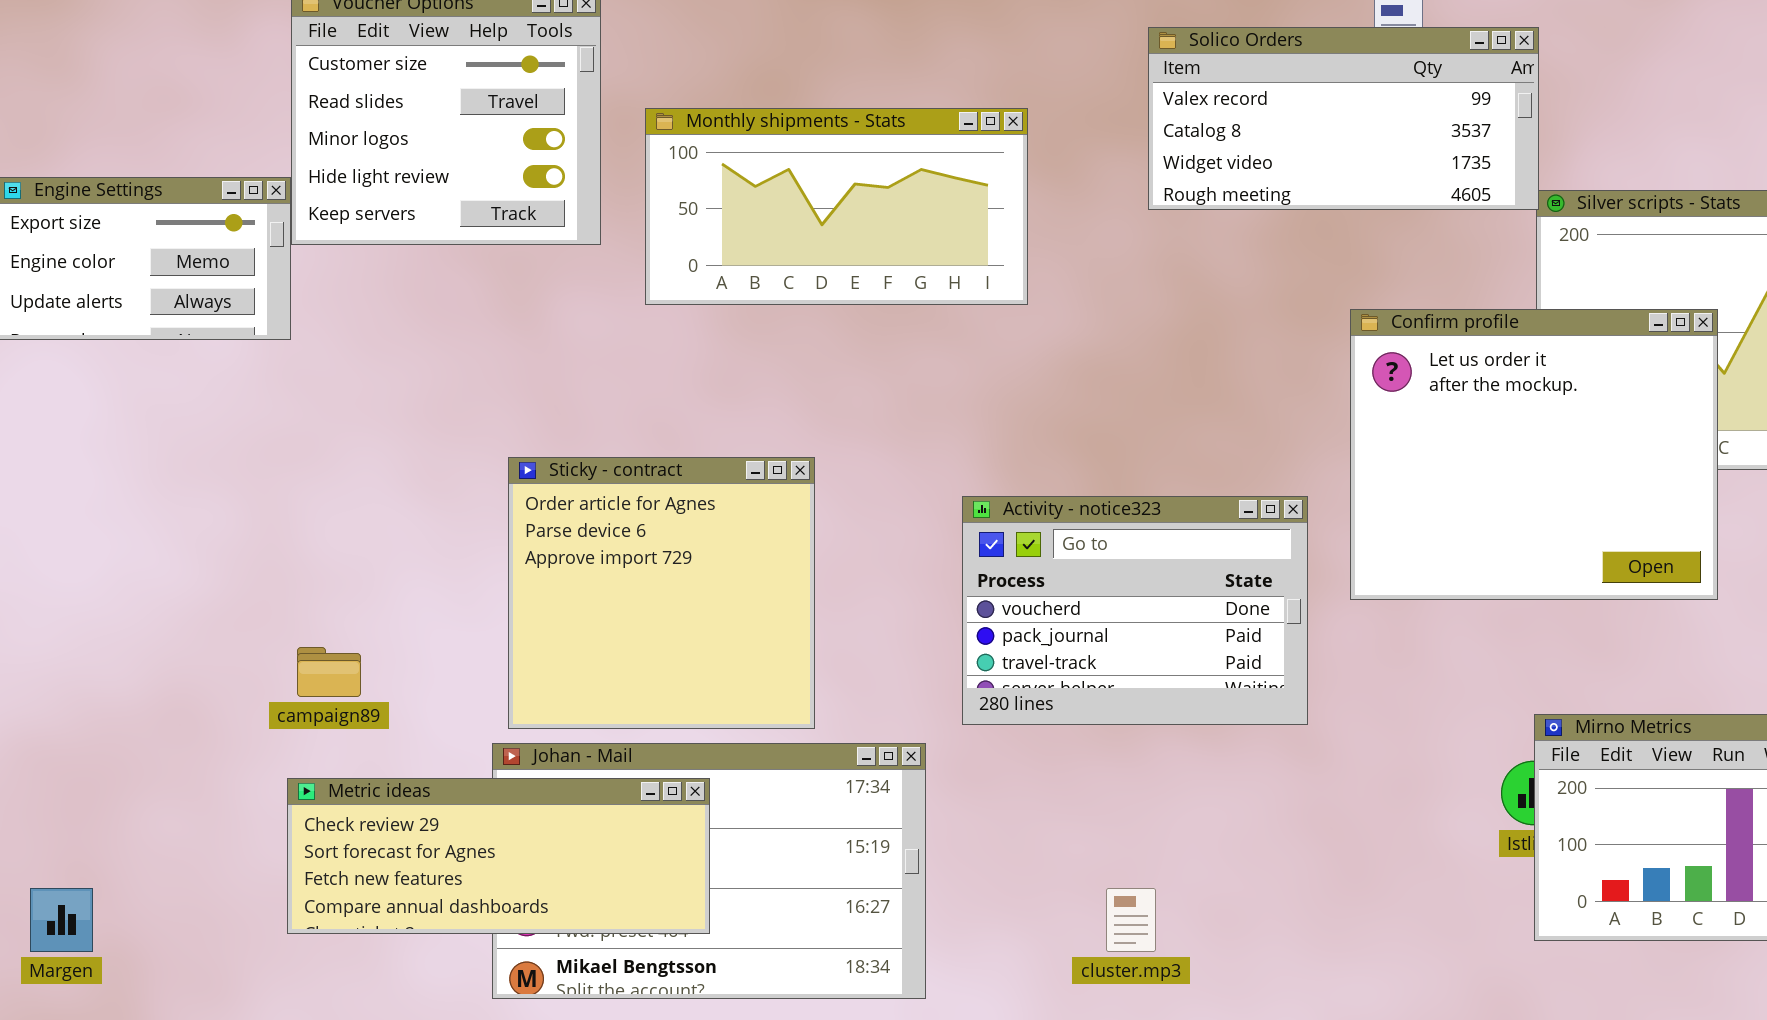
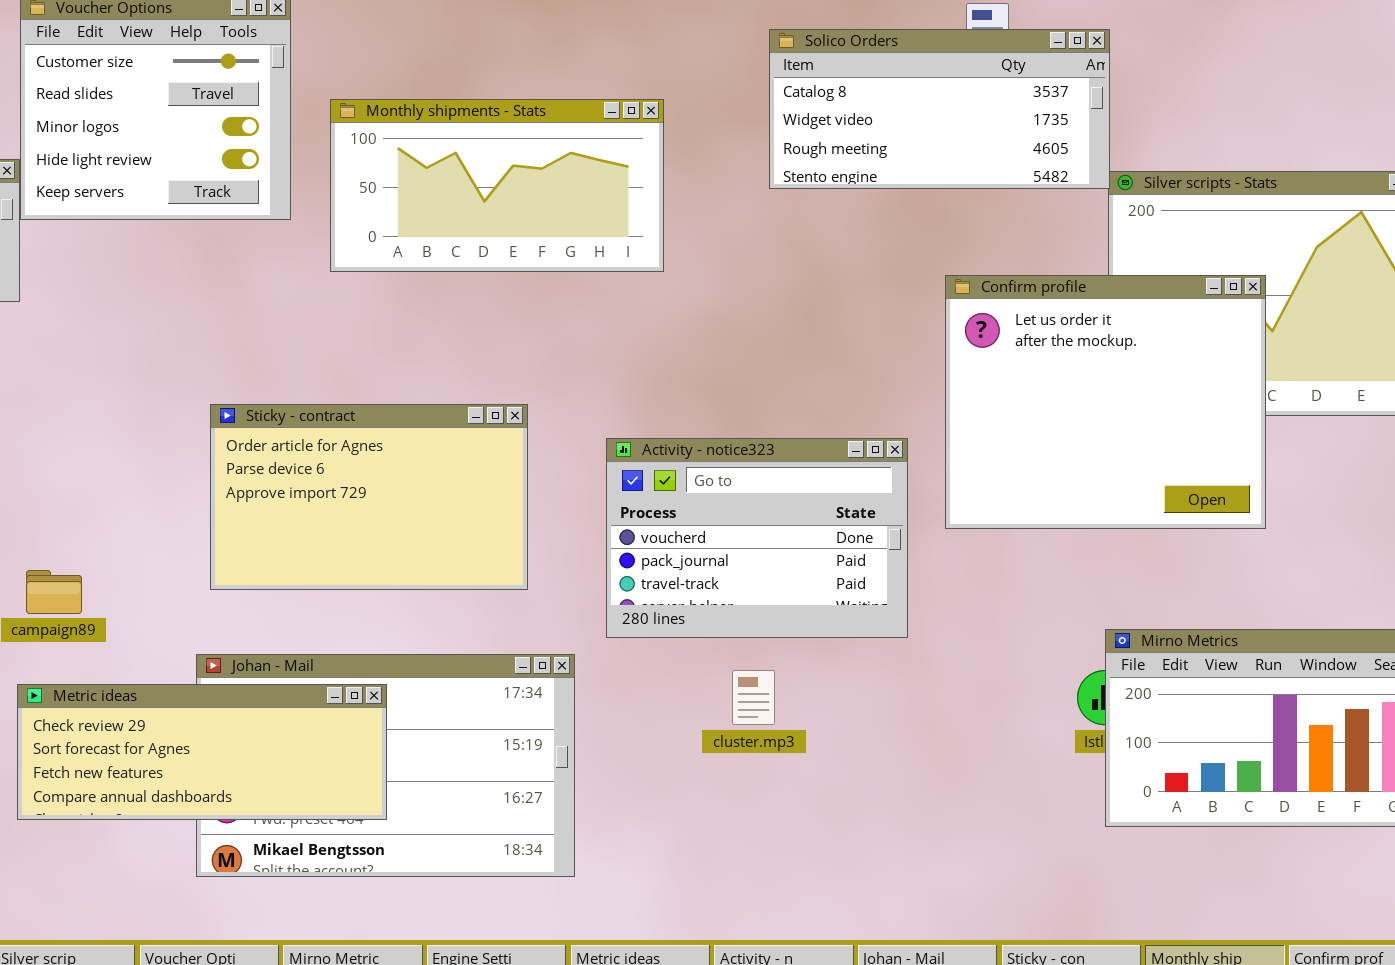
Solico Orders: [1148,27,1539,210] -> [769,29,1110,189], scrolled down 1 row
Sticky - contract: [508,457,815,729] -> [210,404,528,590], resized
cluster.mp3: [1106,888,1156,952] -> [732,670,775,725], moved

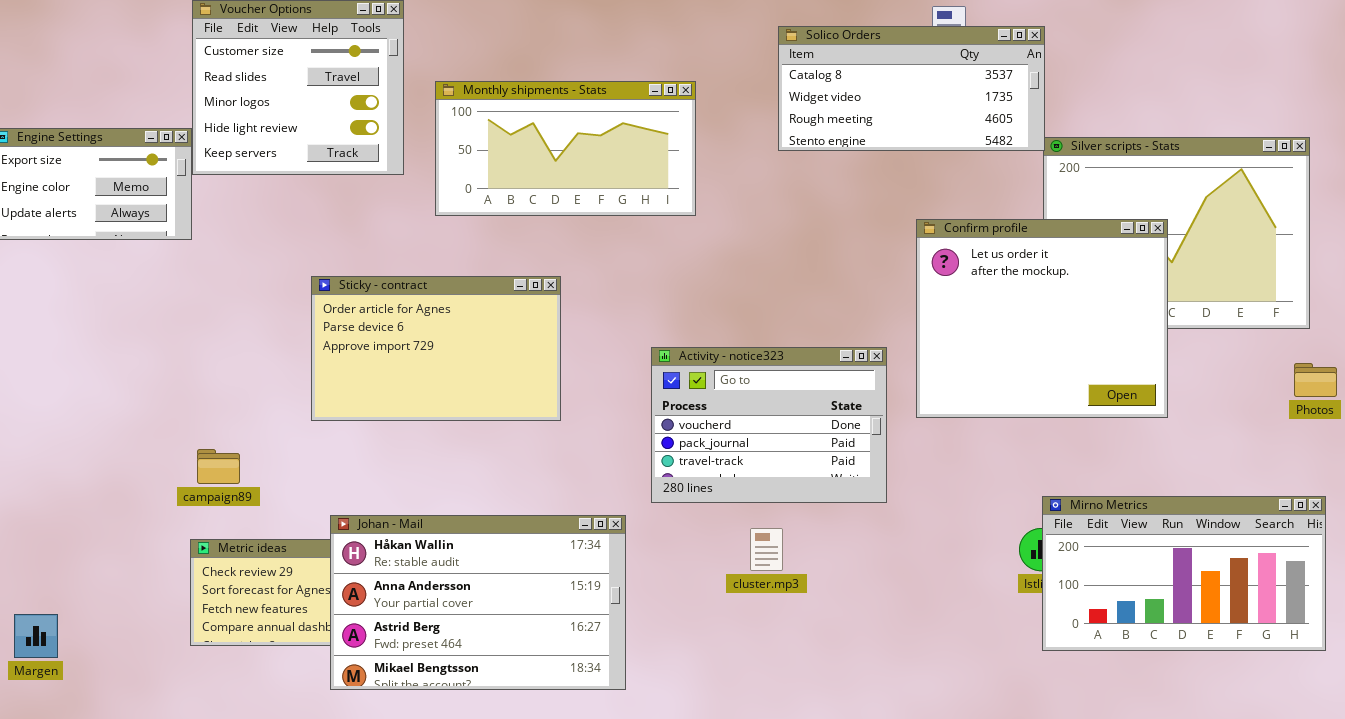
Sticky - contract: [210,404,528,590] -> [311,276,561,421], moved
Johan - Mail: [196,654,575,877] -> [330,515,626,690], raised

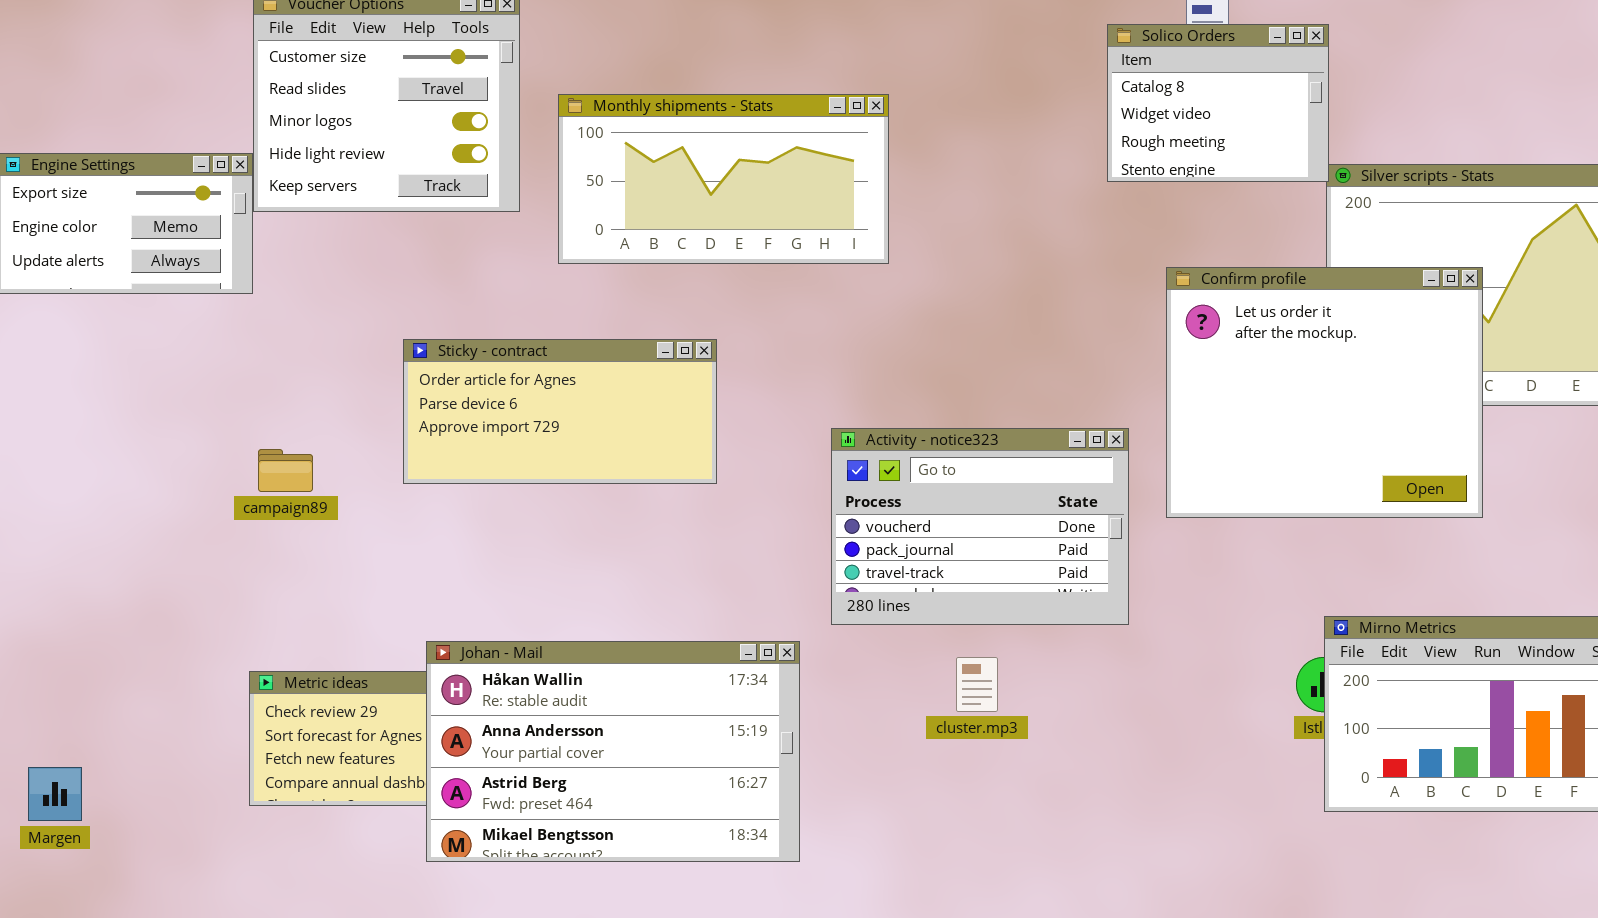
Solico Orders: [778,26,1045,151] -> [1107,24,1329,182], resized
Sticky - contract: [311,276,561,421] -> [403,339,717,484], resized
campaign89: [197,449,240,484] -> [258,449,313,492], moved

